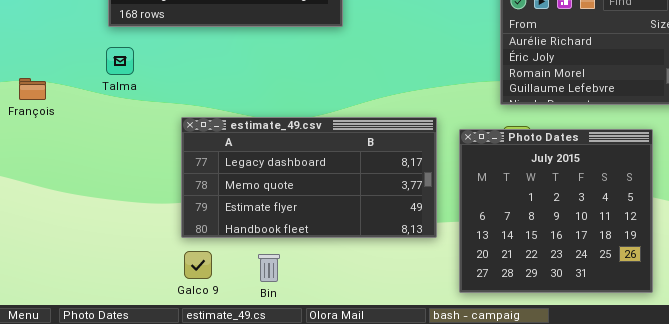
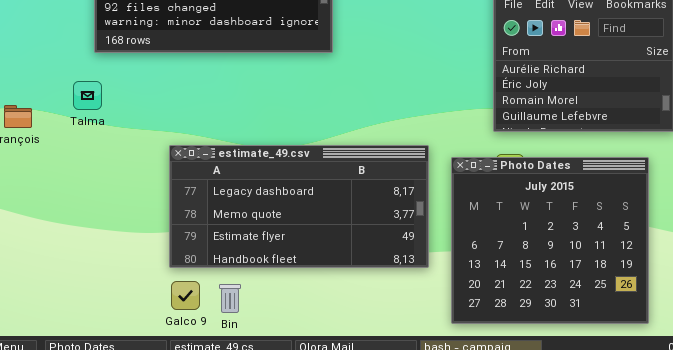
Talma: [106,47,134,75] -> [73,81,102,110], moved
Bin: [258,254,280,282] -> [219,284,241,313], moved

